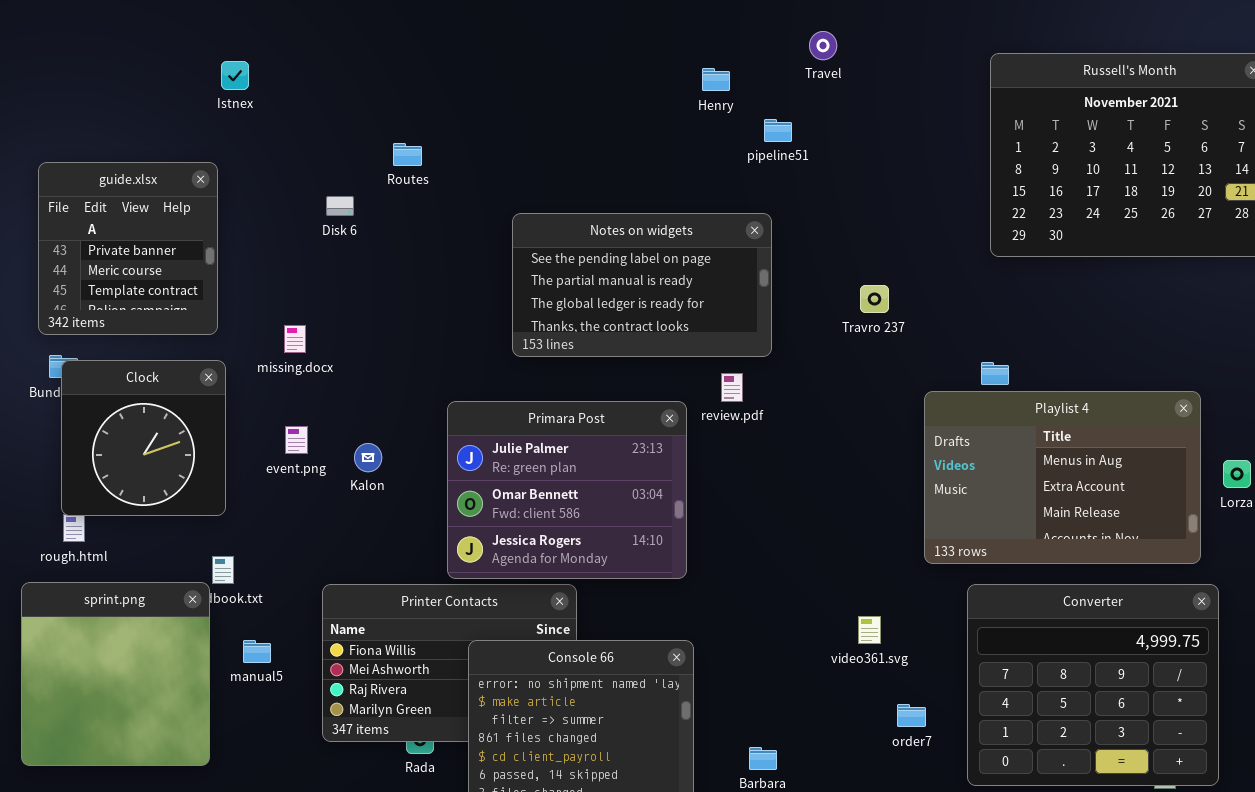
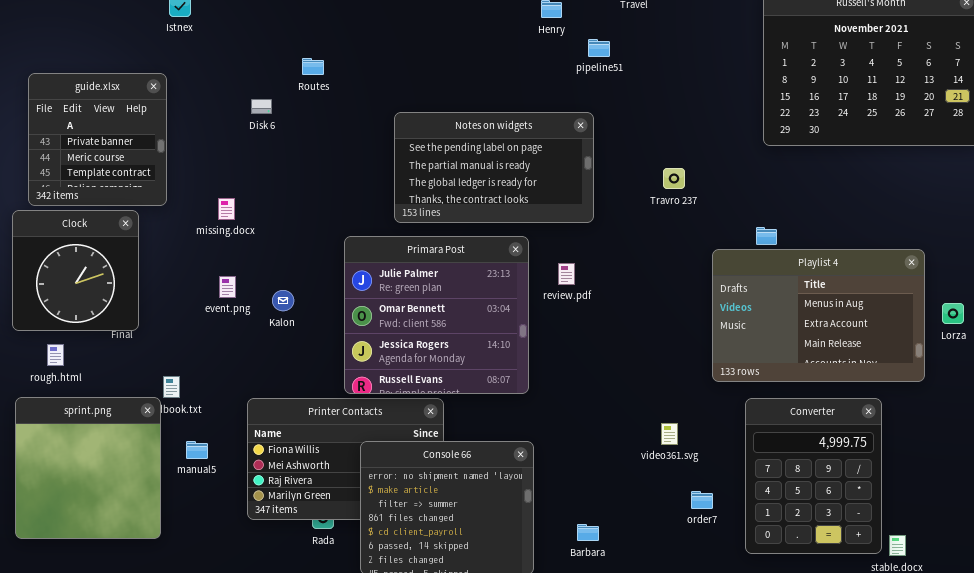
Clock: [61,360,226,516] -> [12,210,139,331], moved
review.pdf: [721,373,743,402] -> [558,263,575,285], moved
Primara Post: [447,401,687,579] -> [344,236,529,394], resized
Converter: [967,584,1219,786] -> [745,398,882,554], resized

